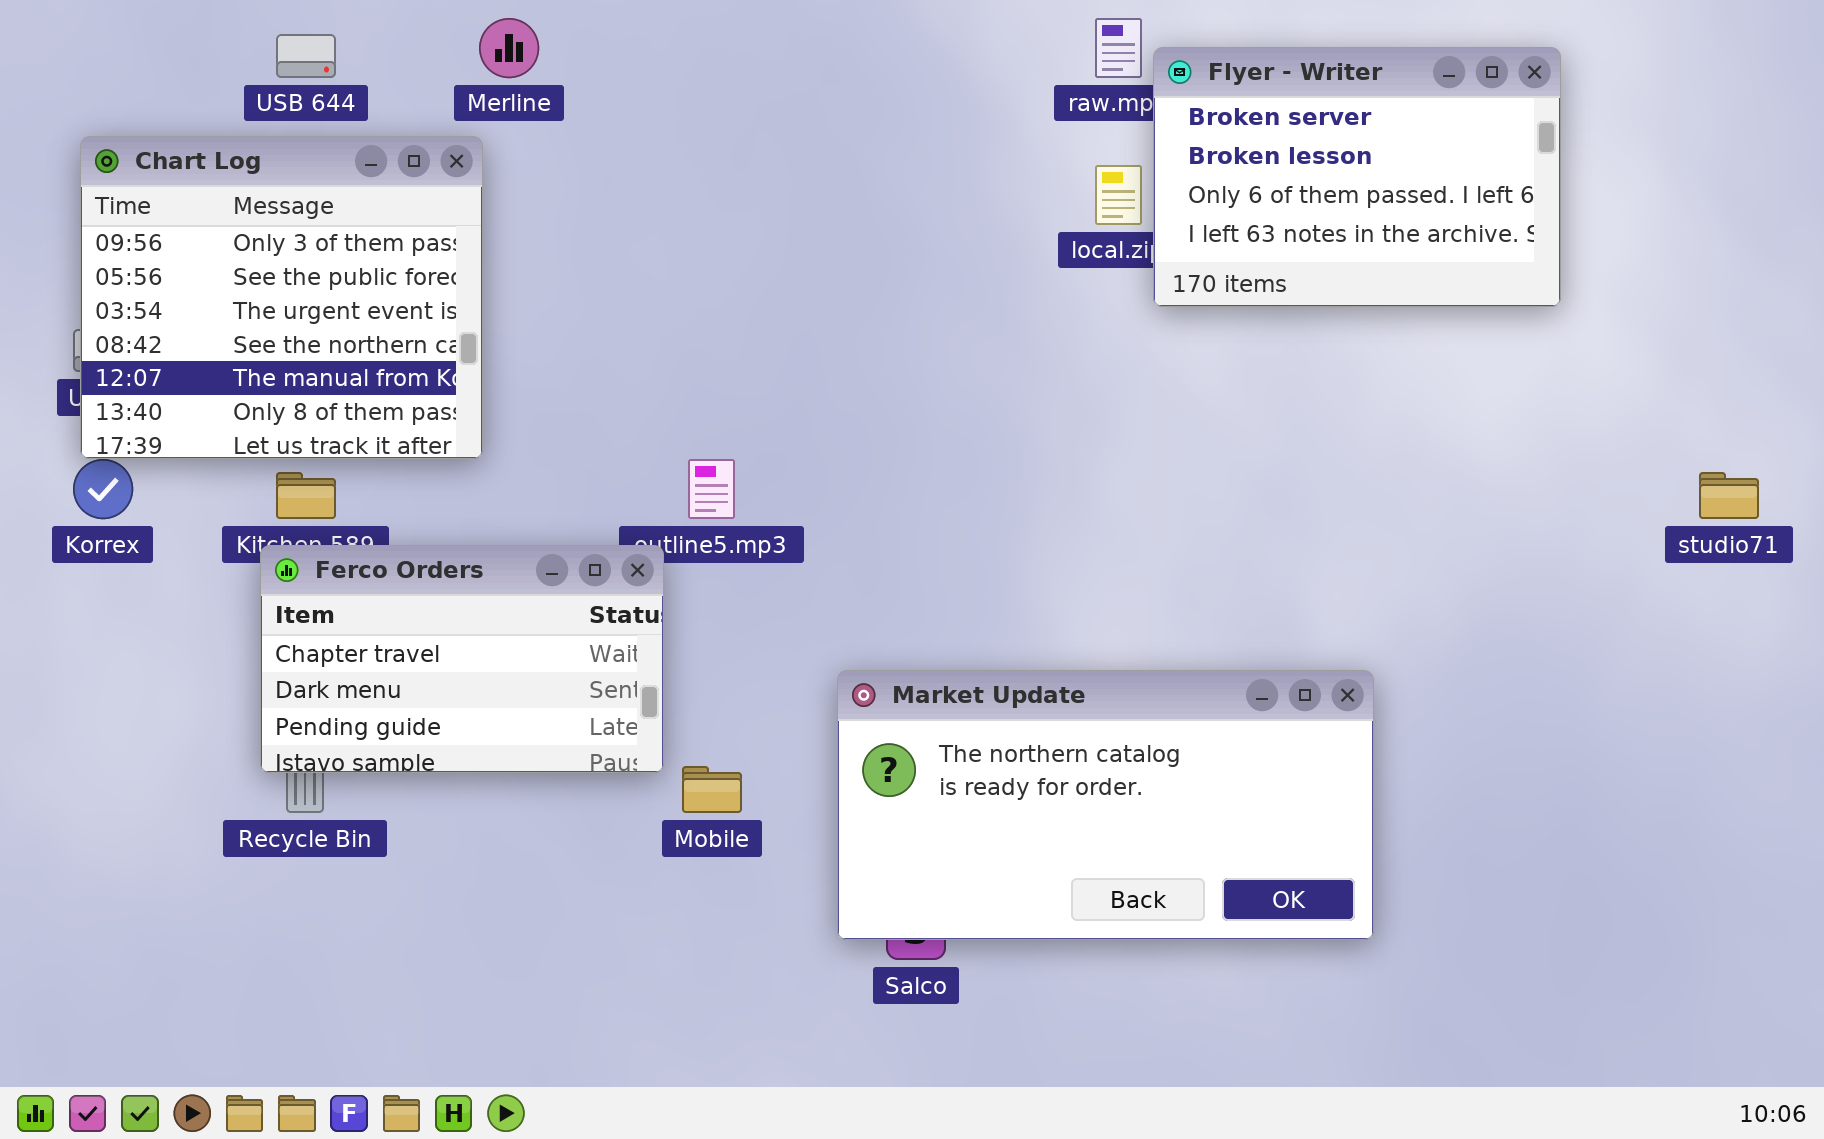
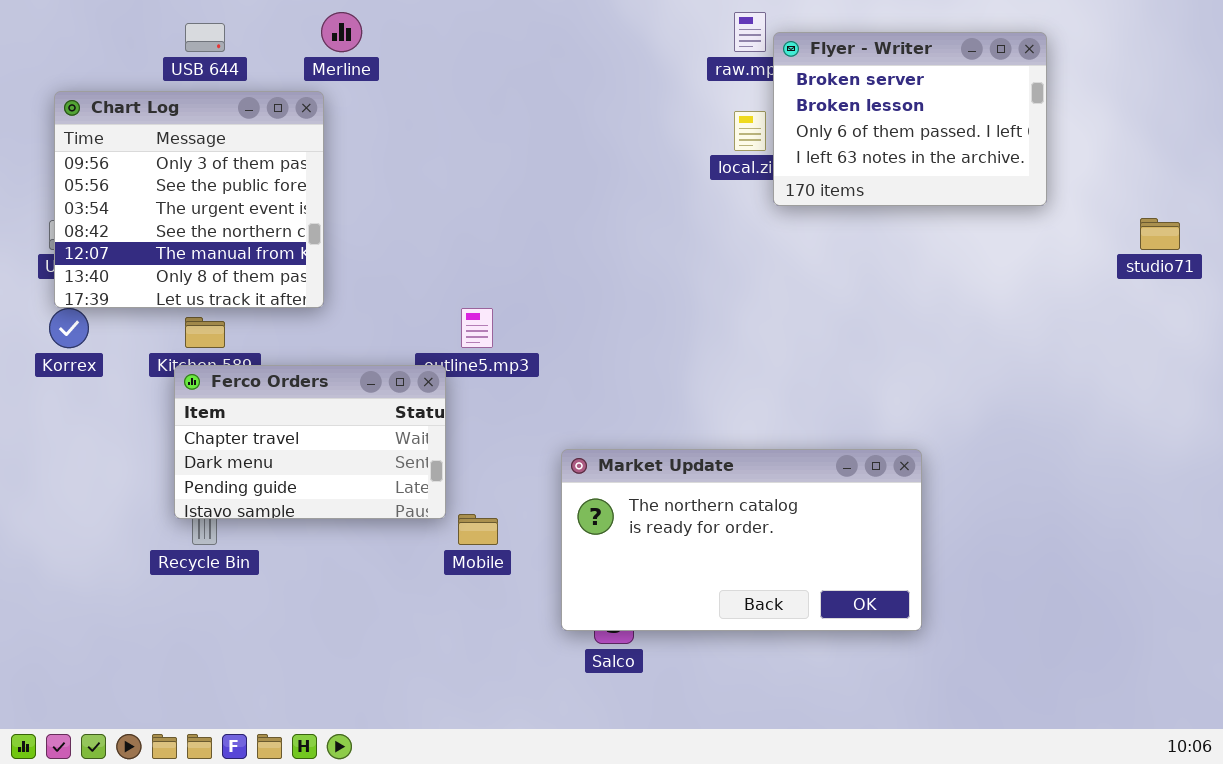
studio71: [1699,472,1759,519] -> [1140,218,1180,250], moved

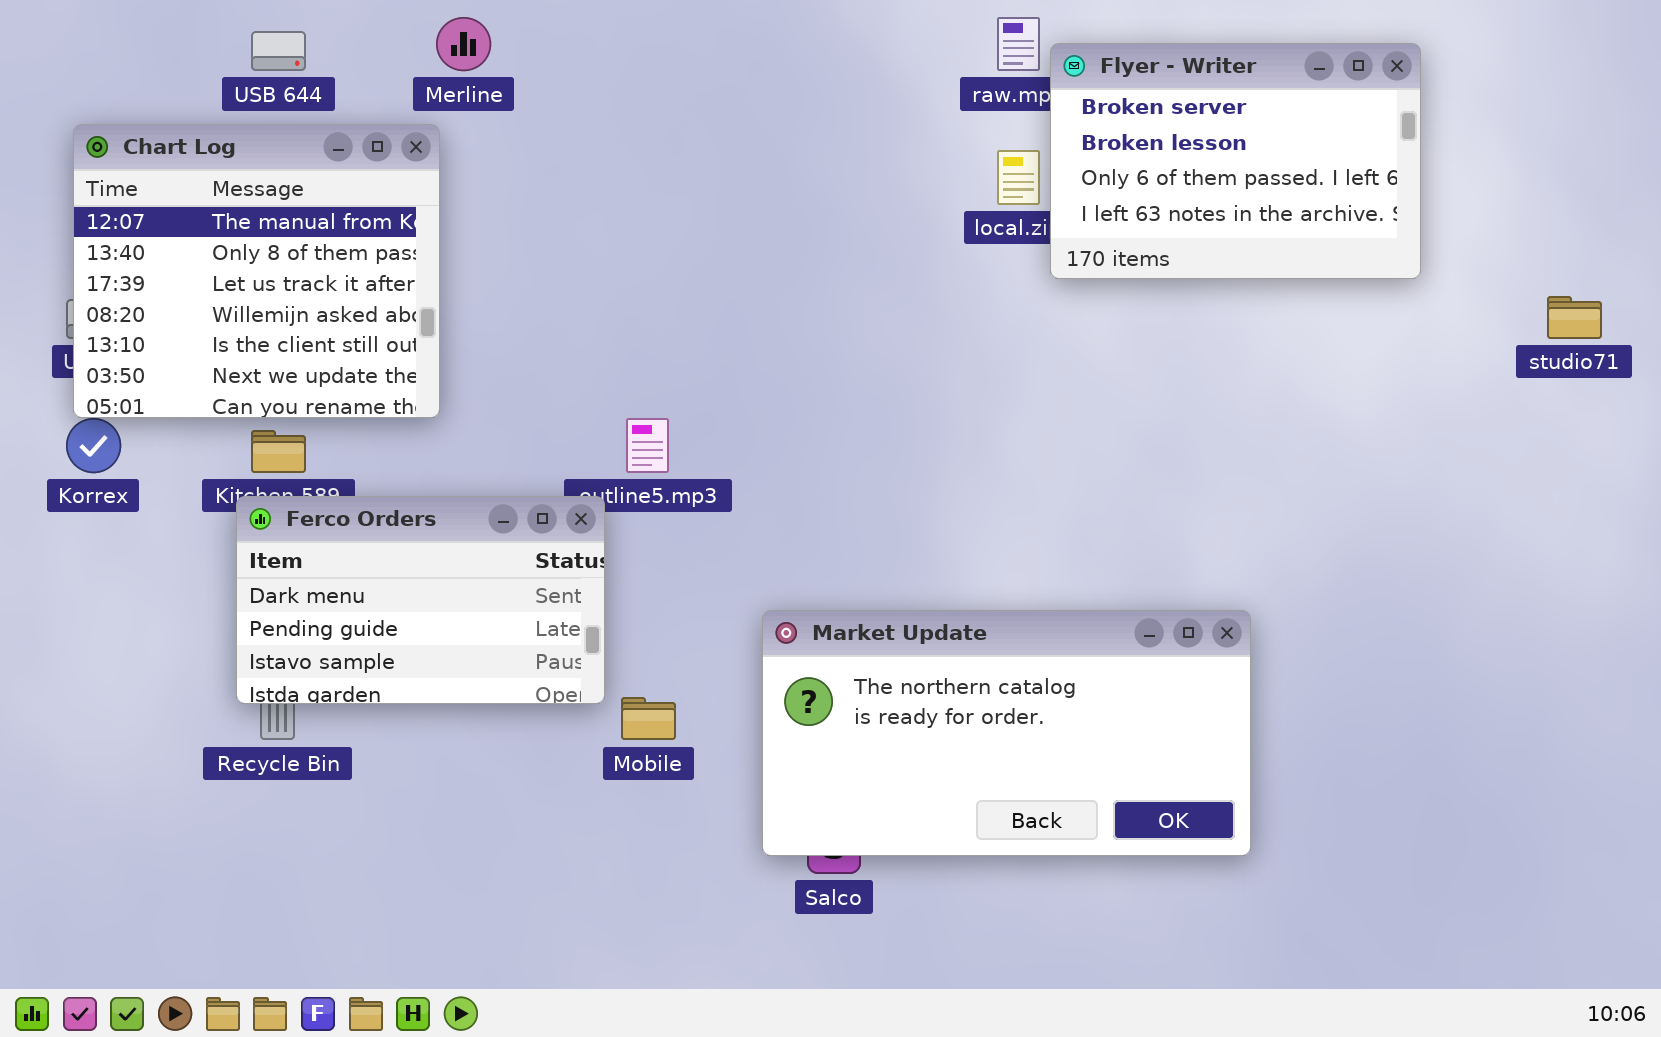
Chart Log: [54,91,324,308] -> [73,124,440,418], scrolled down 4 rows
Ferco Orders: [174,365,446,519] -> [236,496,605,704], scrolled down 1 row

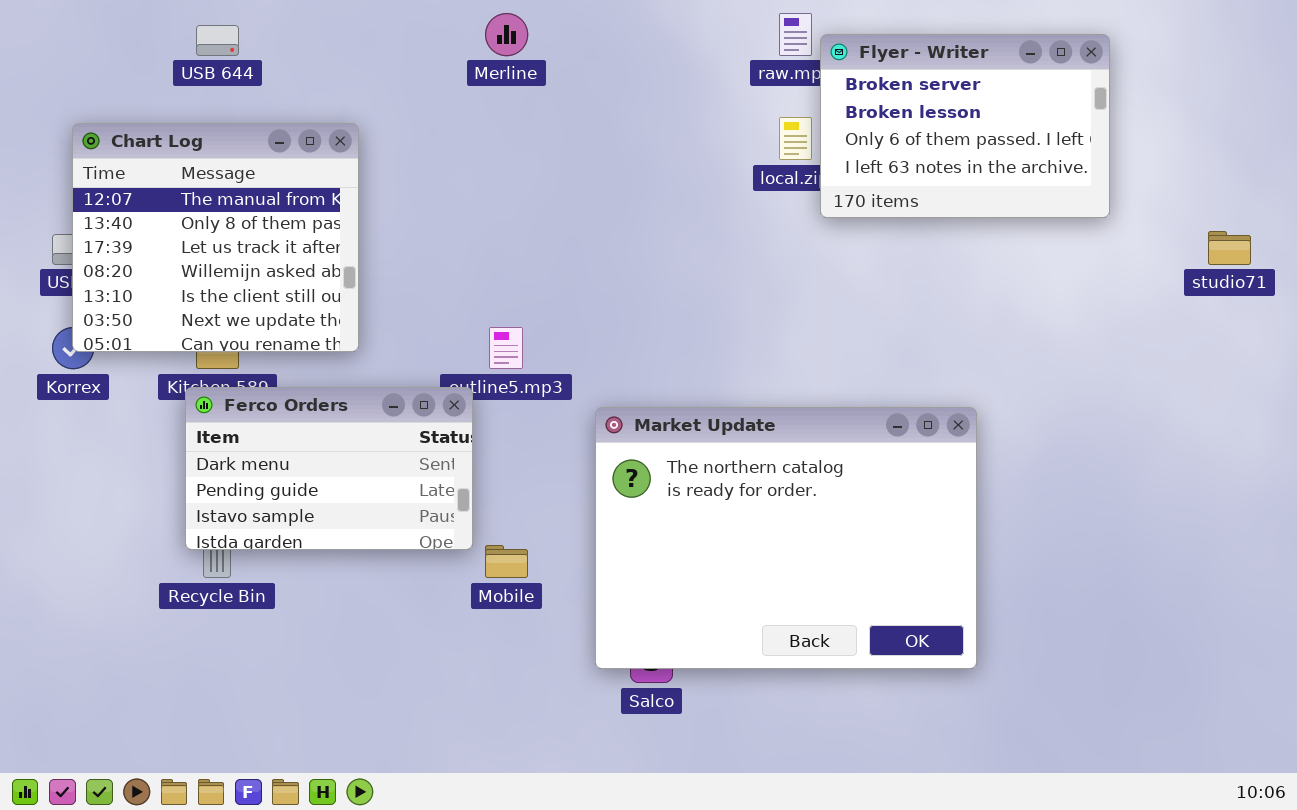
Merline: [436,17,491,71] -> [485,13,528,56], moved
Chart Log: [73,124,440,418] -> [72,123,359,352], moved
Market Update: [762,610,1251,856] -> [595,407,977,669], resized

